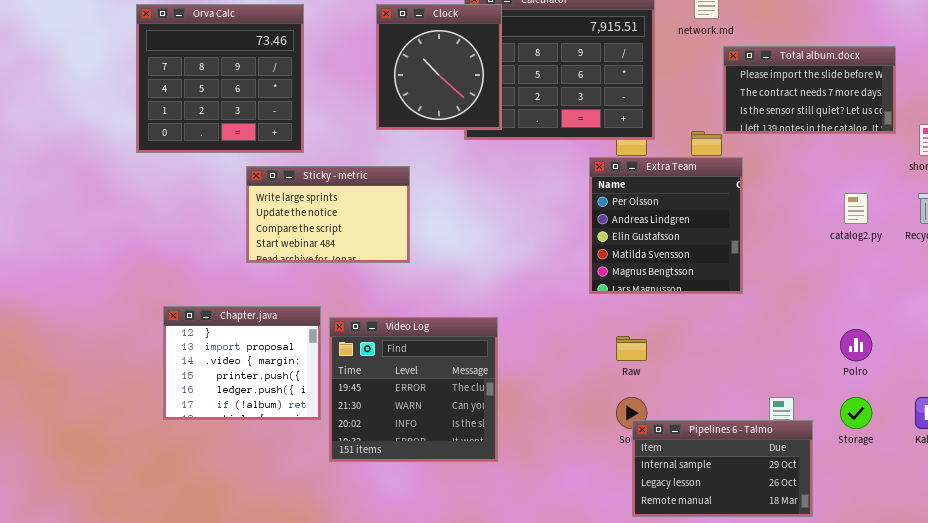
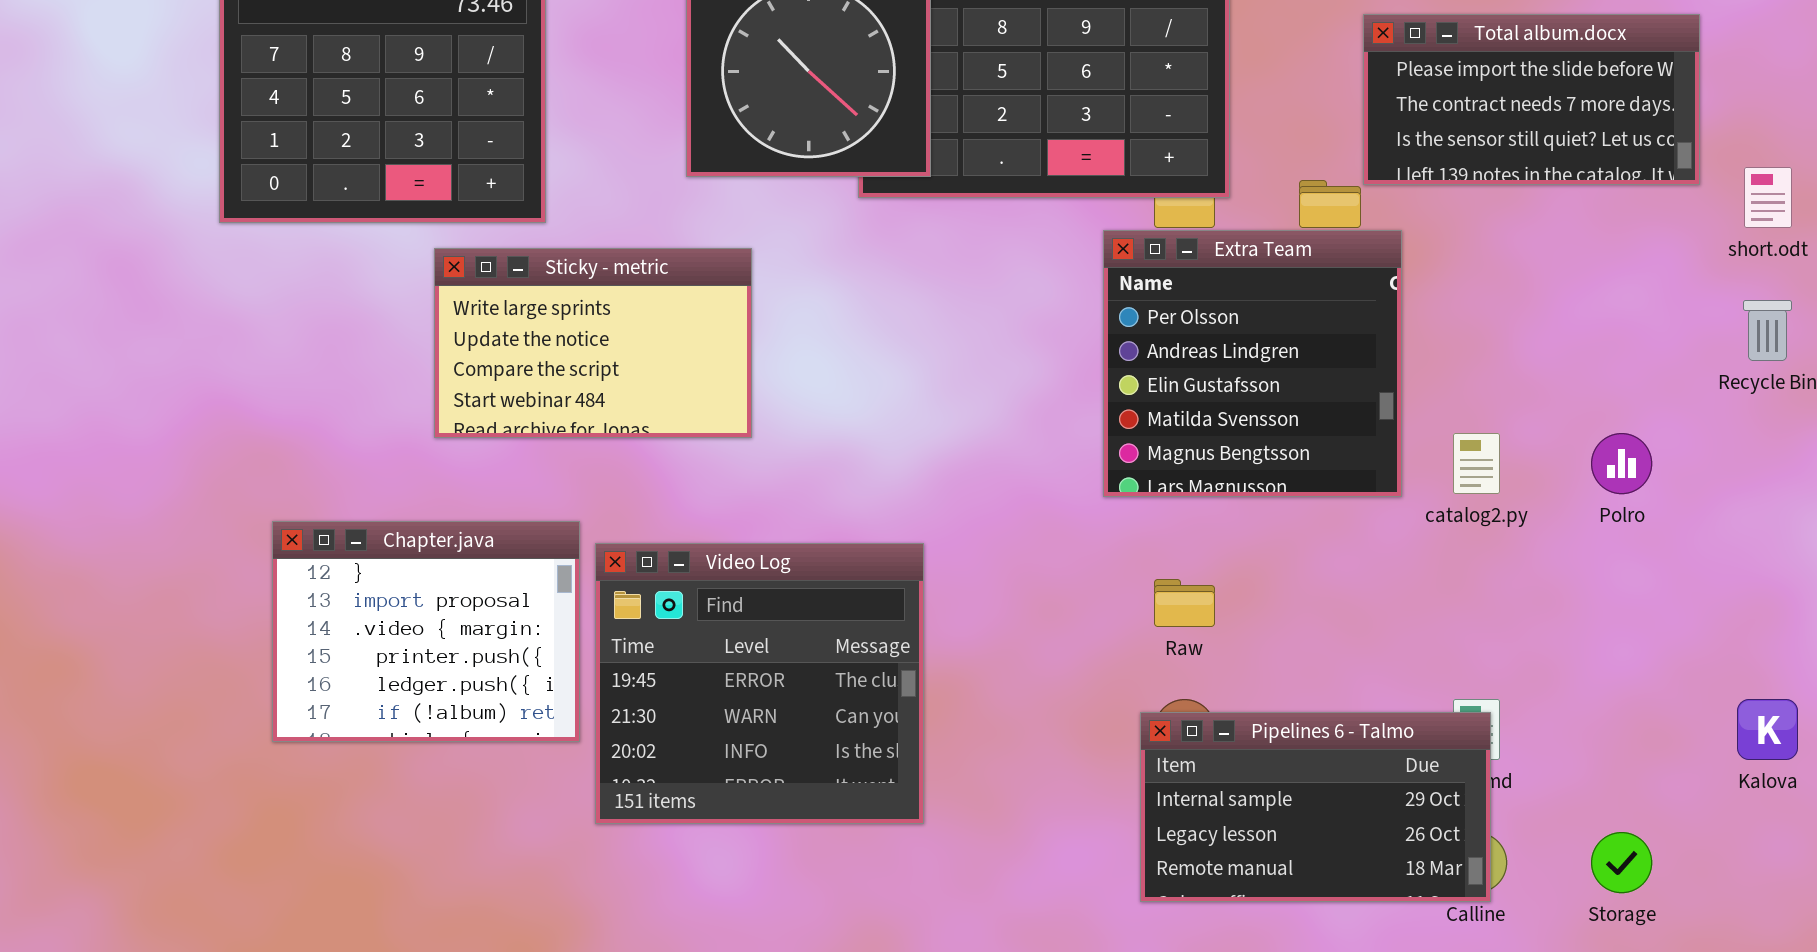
catalog2.py: [844,193,868,224] -> [1453,433,1500,494], moved
Polro: [840,329,872,361] -> [1591,433,1652,494], moved
Storage: [840,397,872,429] -> [1591,832,1652,893], moved
Pipelines 6 - Talmo: [632,420,813,517] -> [1140,712,1491,902], moved

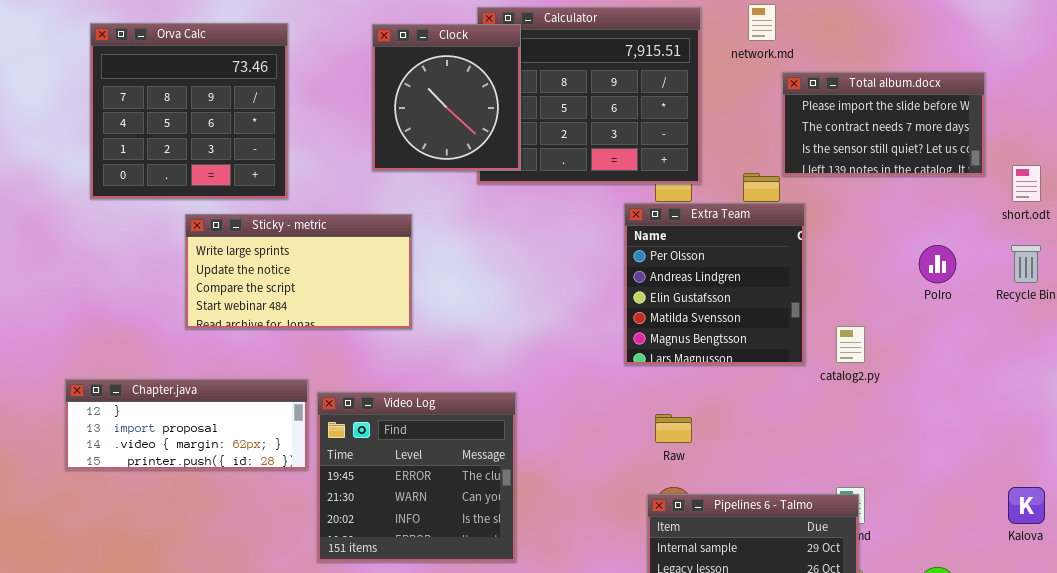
Sticky - metric: [434,248,752,438] -> [185,214,412,329], resized
Polro: [1591,433,1652,494] -> [919,245,956,283], moved
Chapter.java: [272,521,580,742] -> [65,379,308,470], resized

